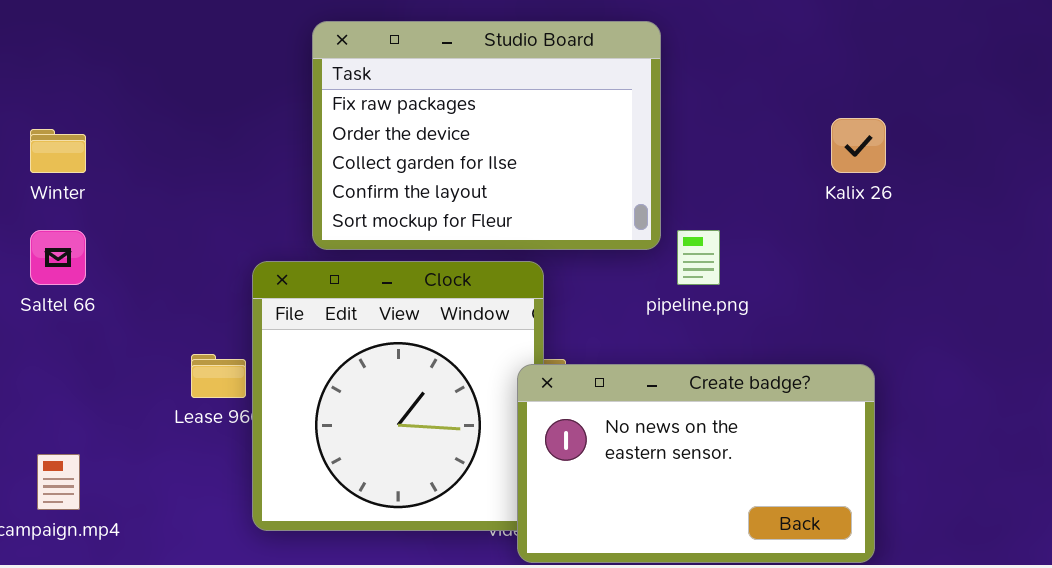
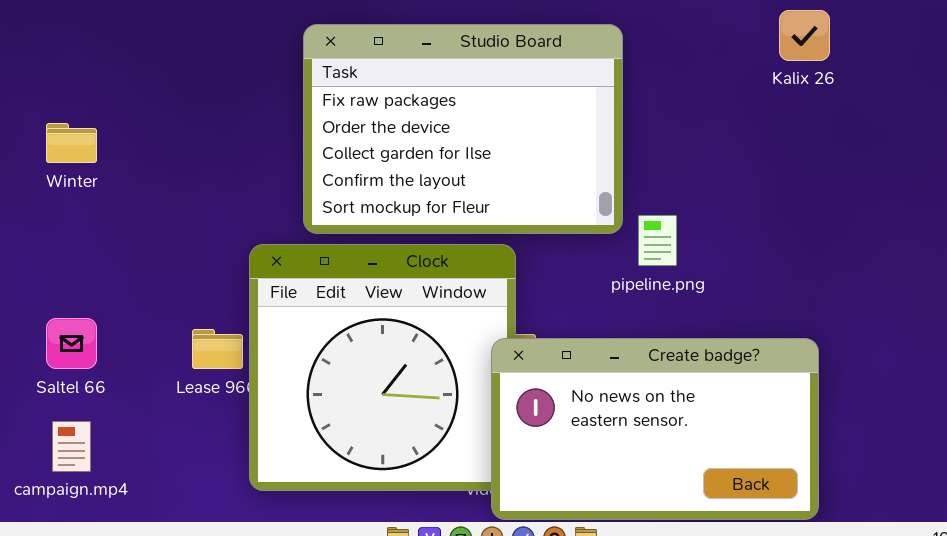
Kalix 26: [831,118,886,173] -> [779,10,830,61], moved
Saltel 66: [30,230,86,285] -> [46,318,97,369], moved

